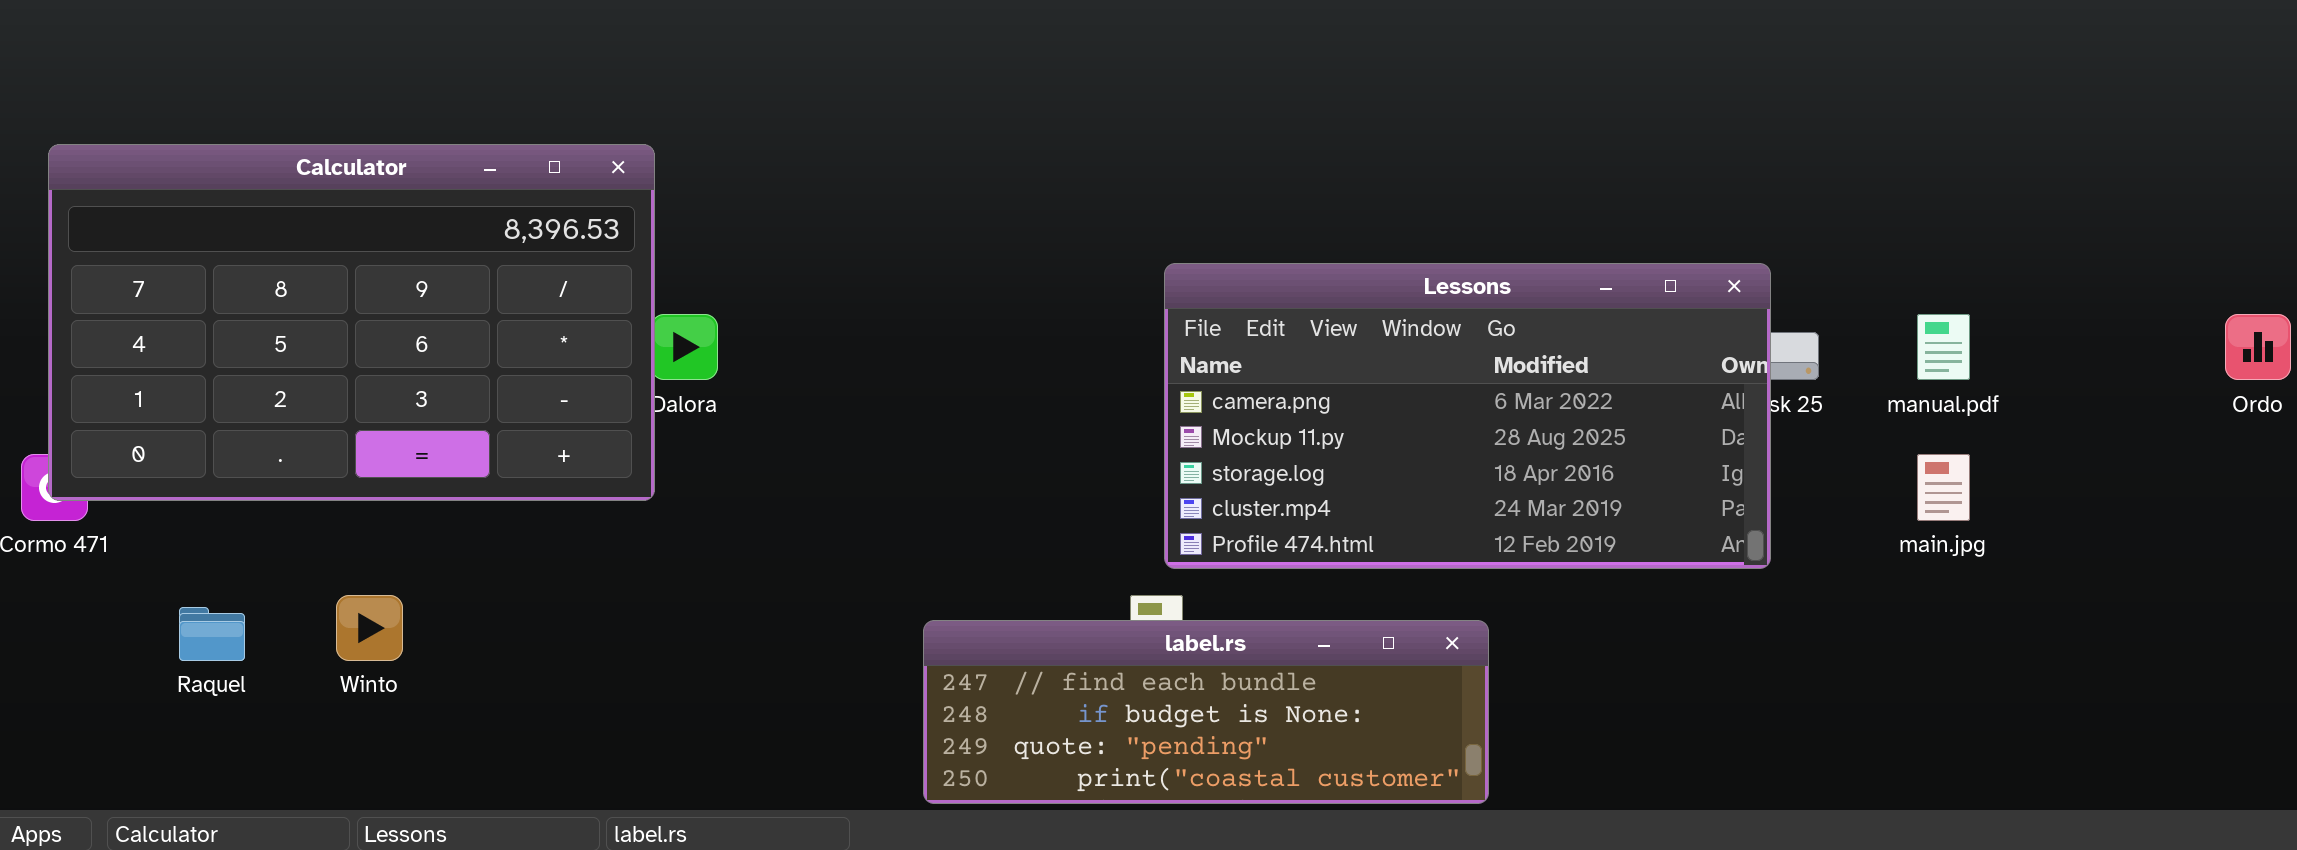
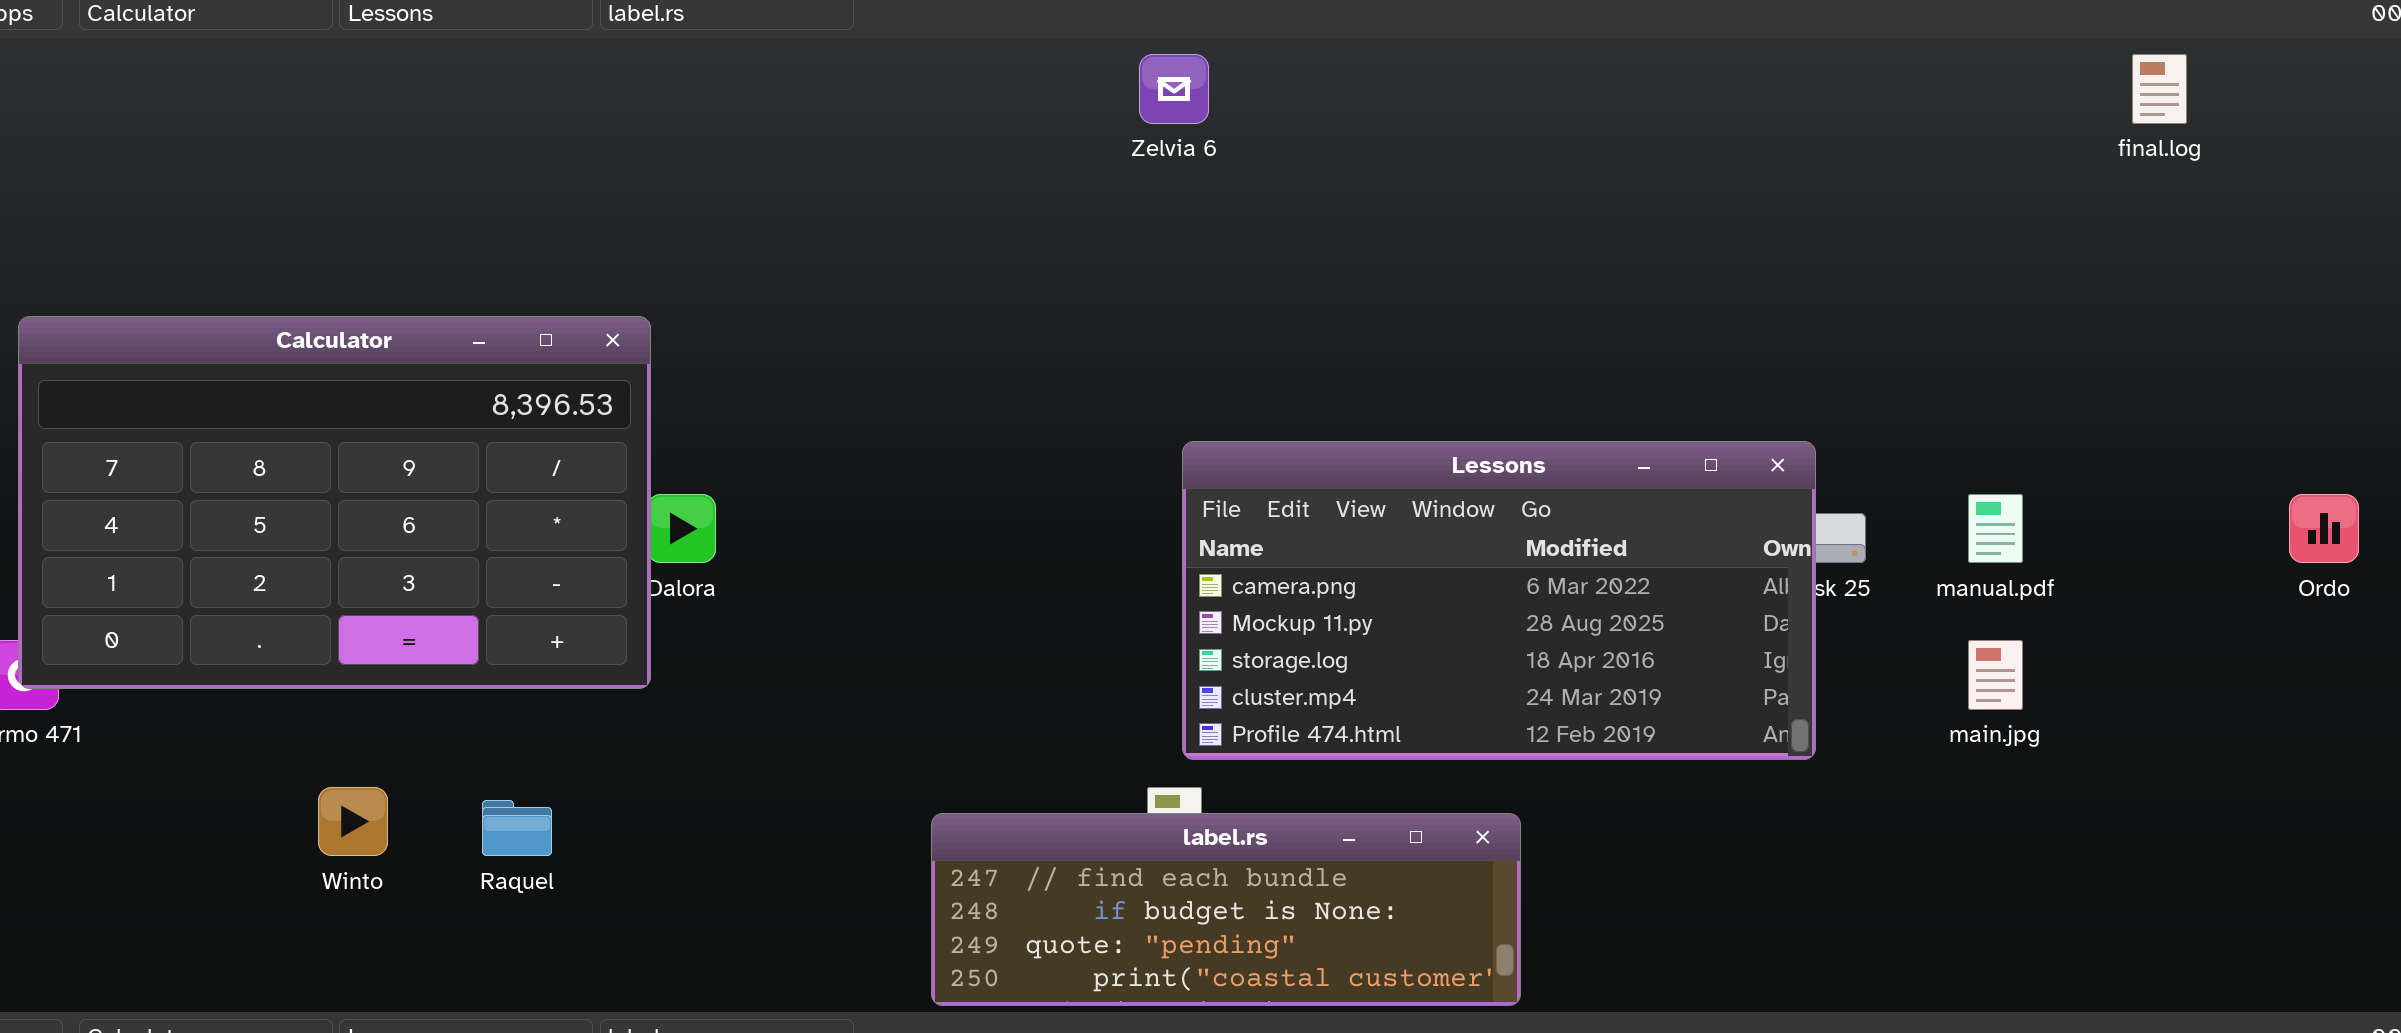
Raquel: [179,607,245,661] -> [482,800,552,856], moved

